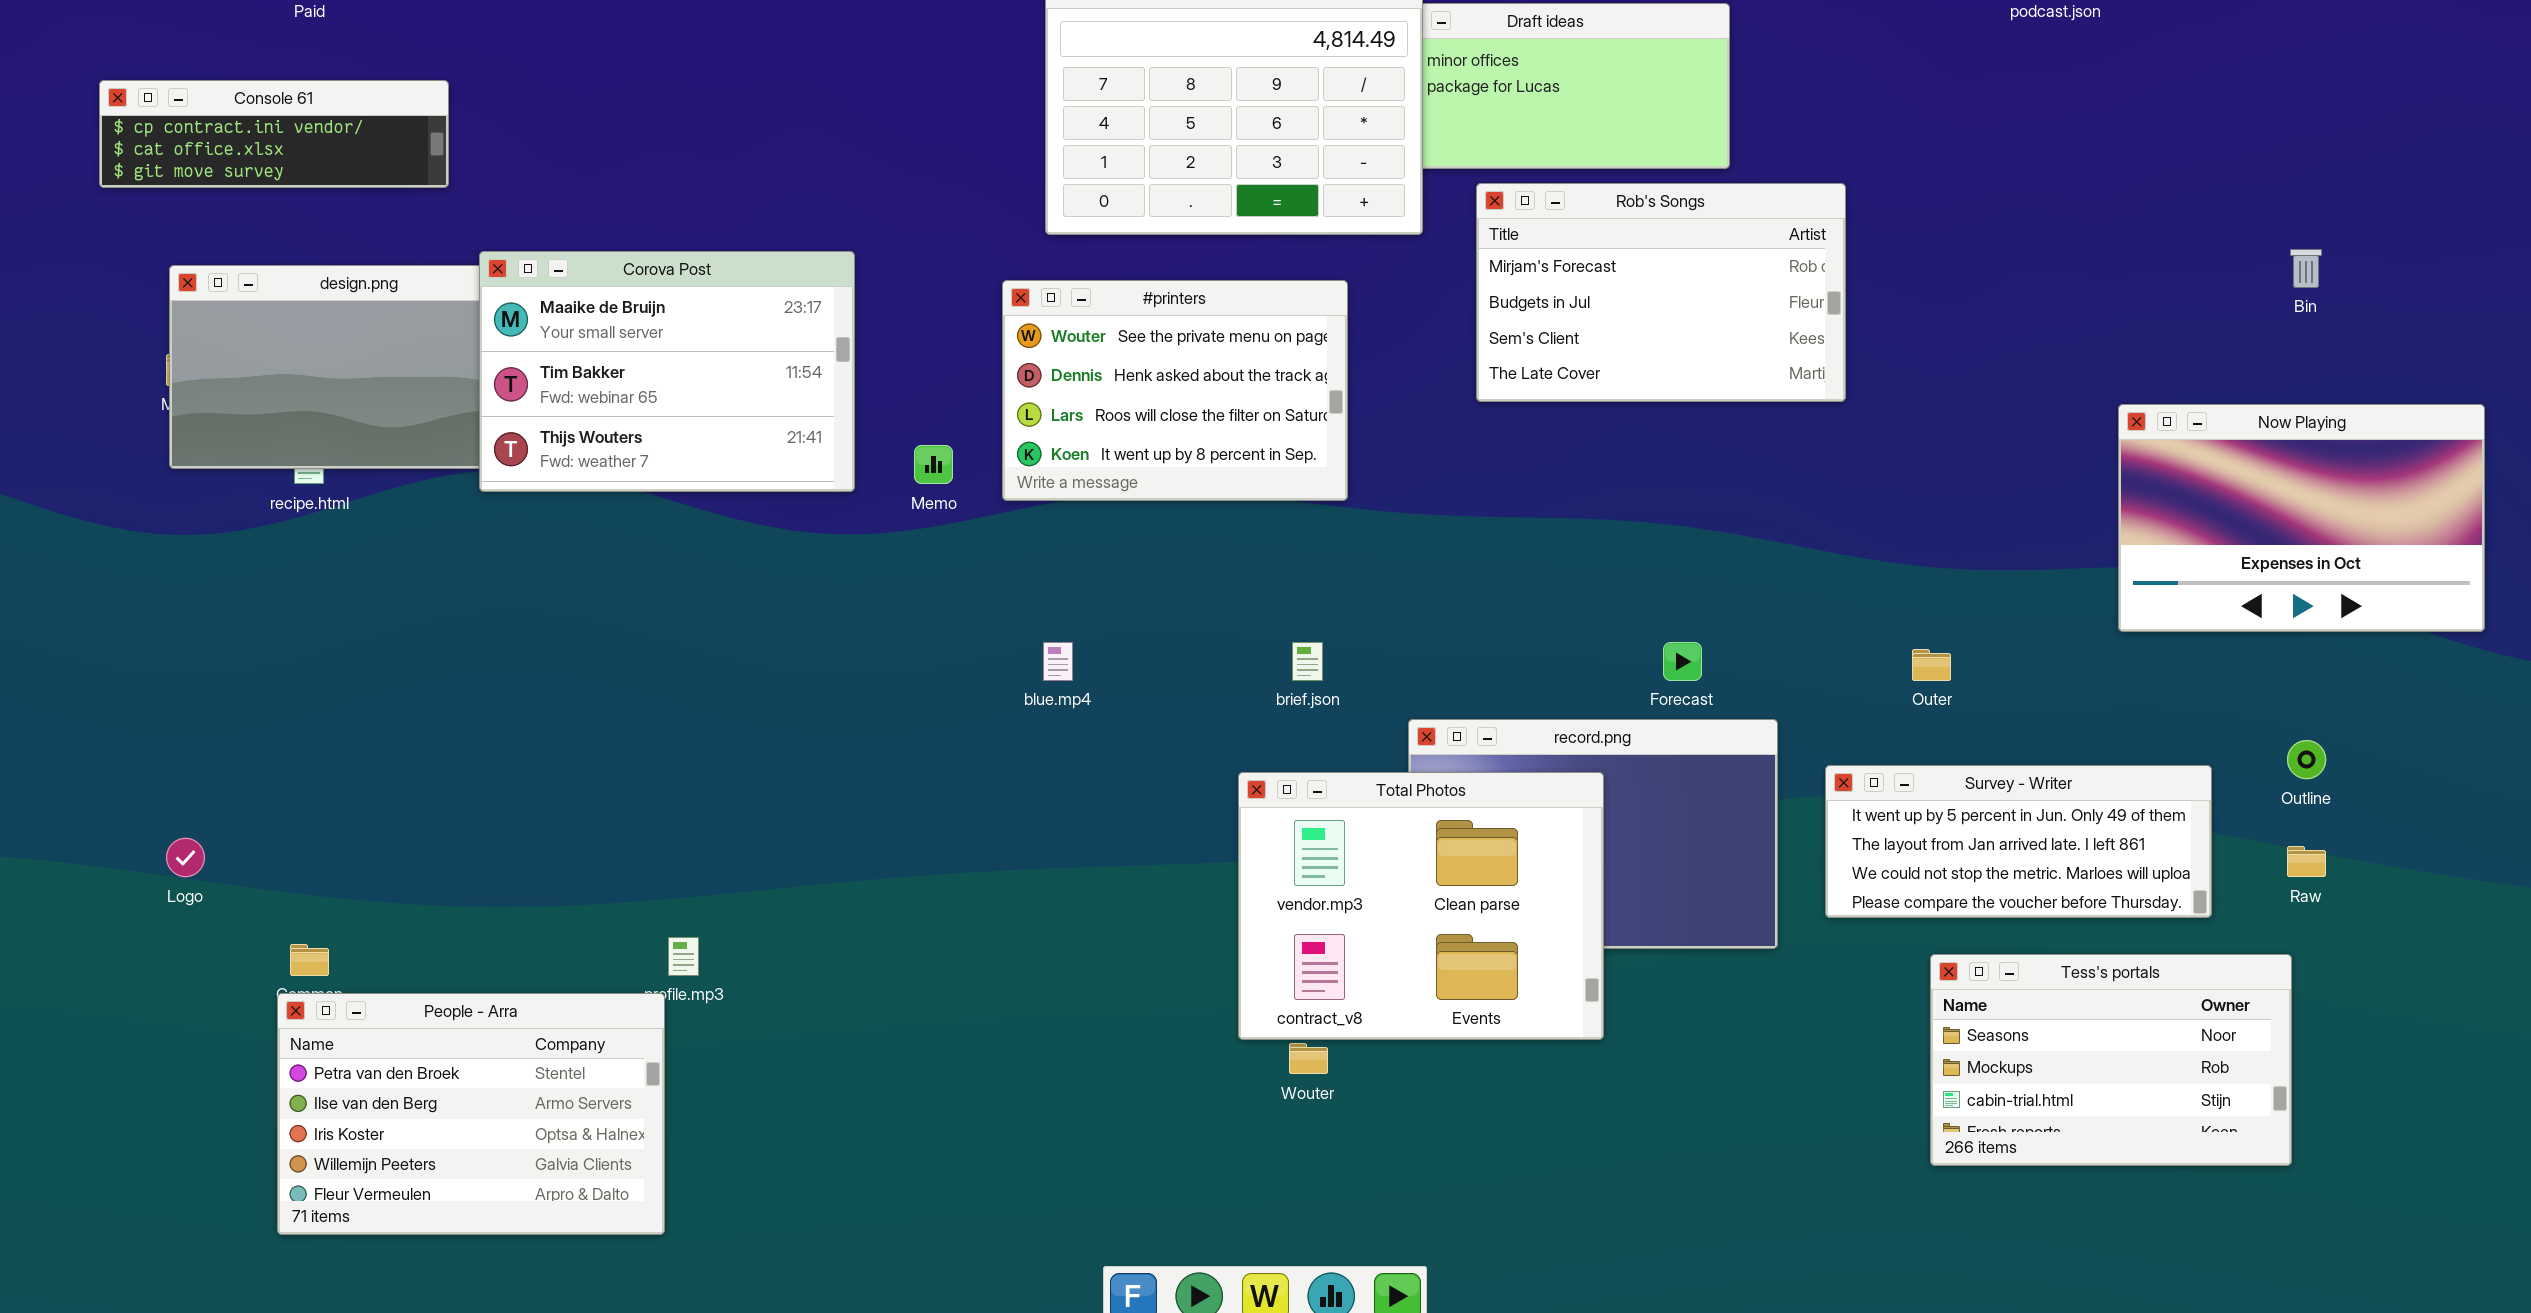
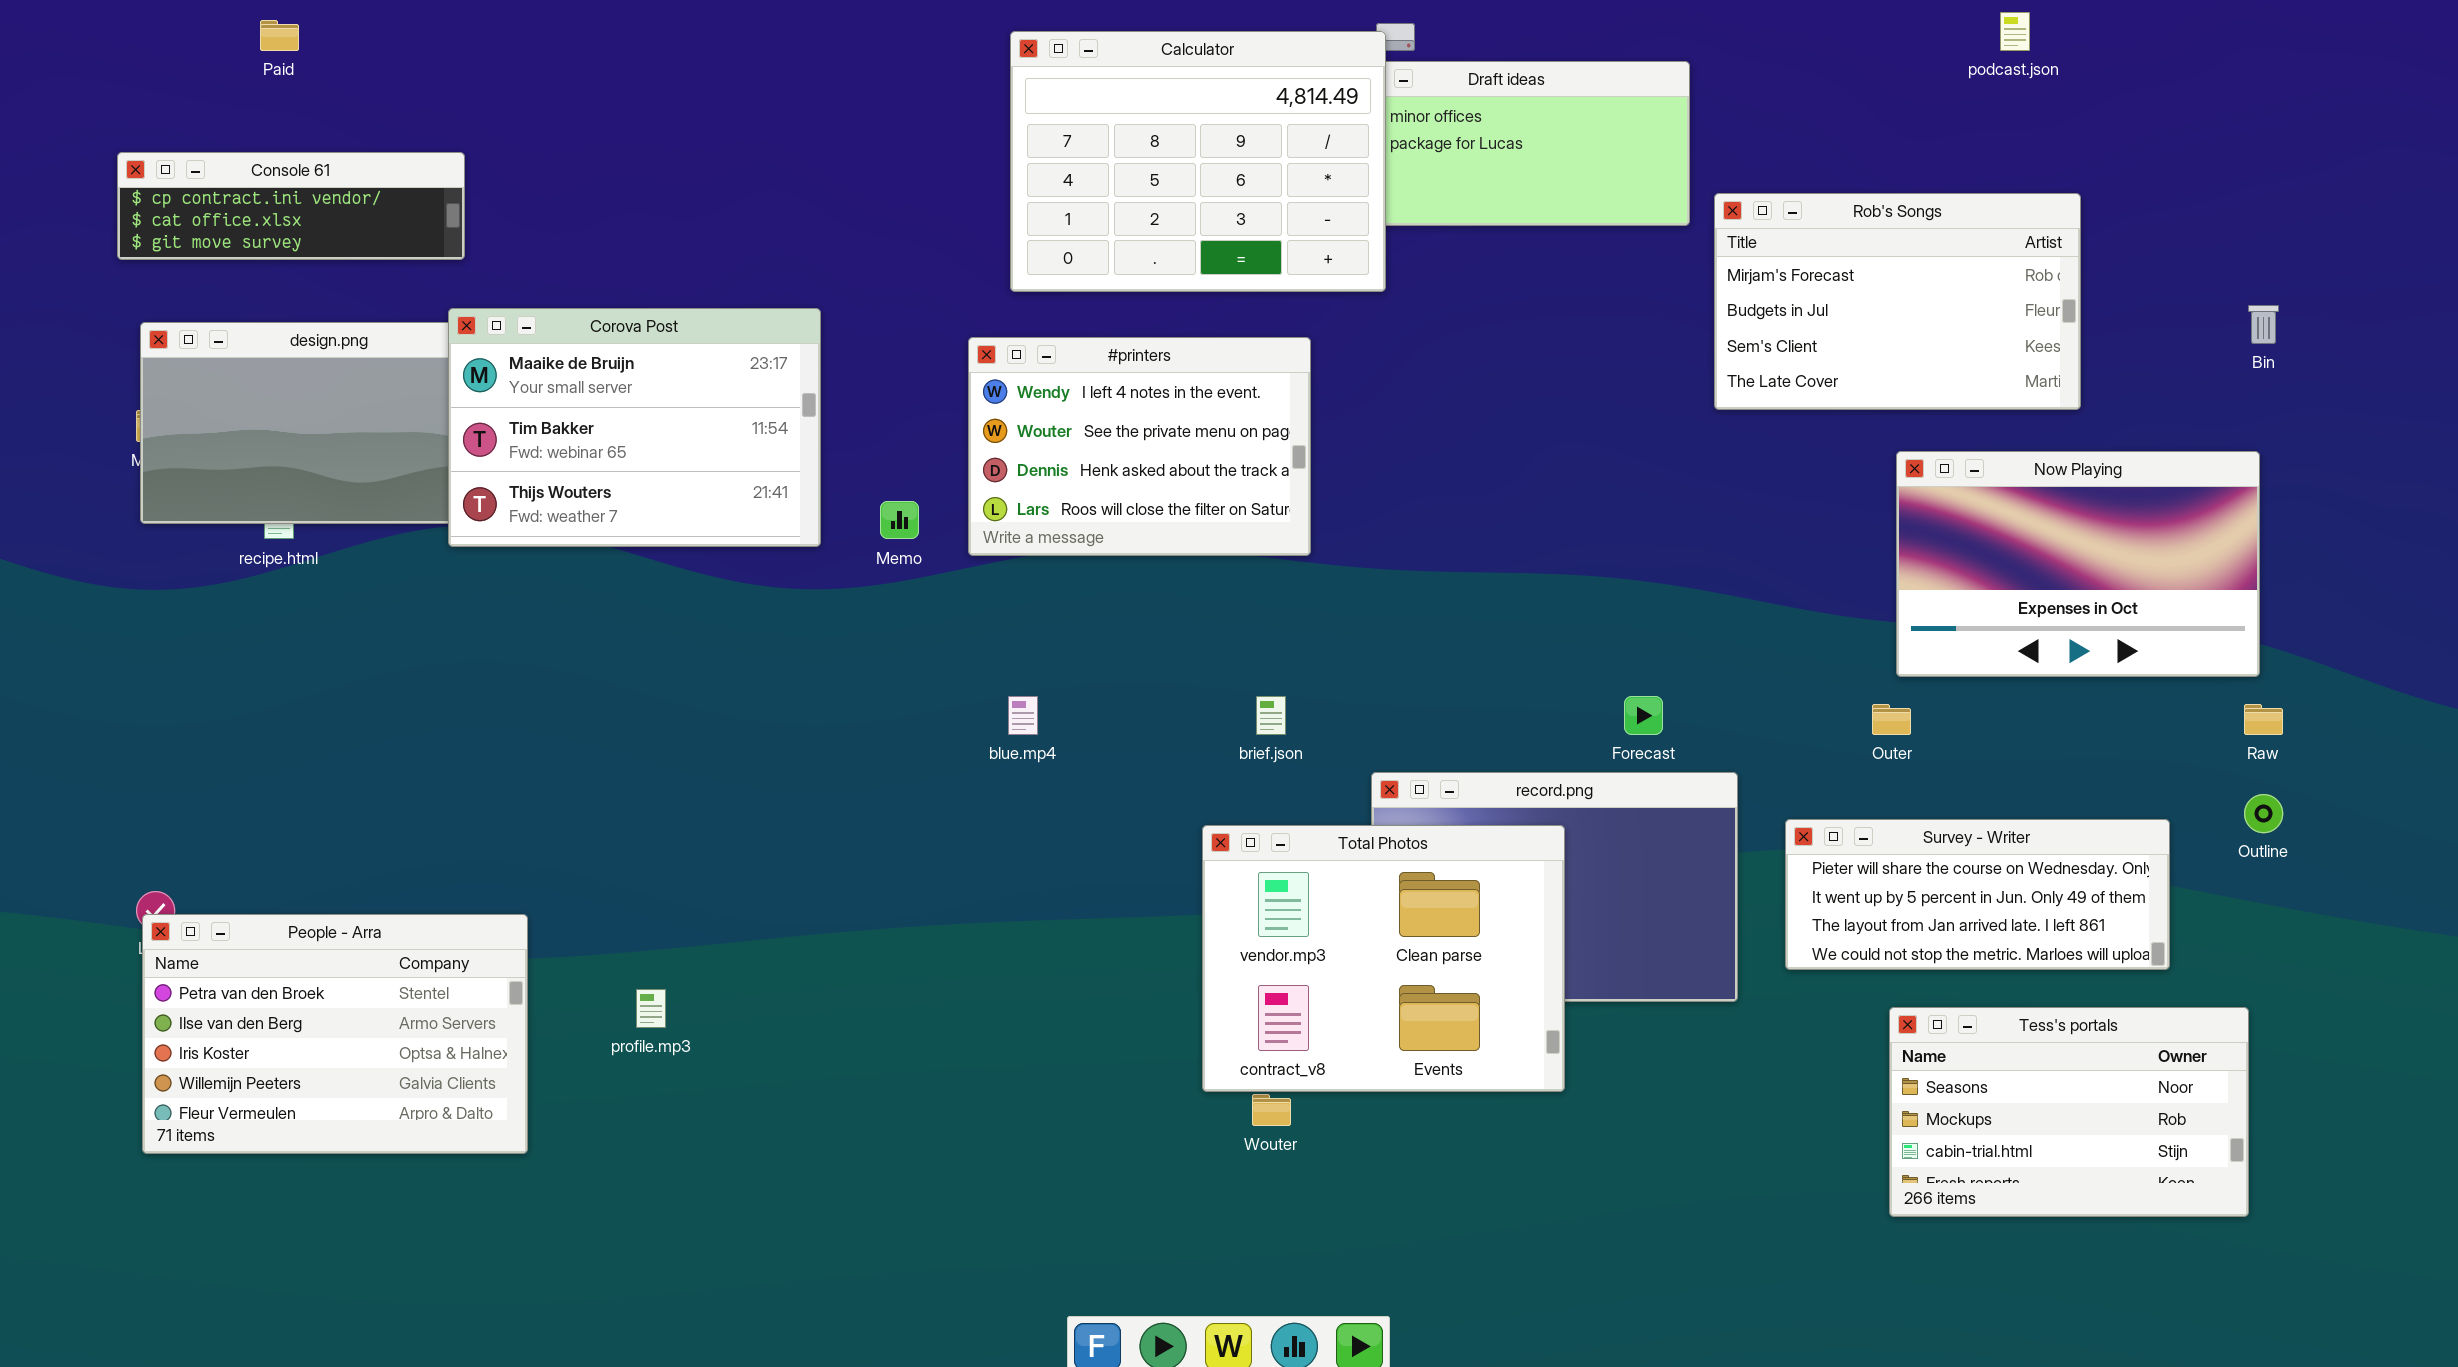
Console 61: [99,80,449,188] -> [117,152,465,260], moved
Rob's Songs: [1476,183,1846,402] -> [1714,193,2081,410], moved
#printers: [1002,280,1348,501] -> [968,337,1311,556], scrolled up 1 row
Now Playing: [2118,404,2485,632] -> [1896,451,2260,677], moved
Survey - Writer: [1825,765,2212,918] -> [1785,819,2170,970], scrolled up 1 row
Raw: [2287,846,2326,877] -> [2244,704,2283,735], moved
People - Arra: [277,993,665,1235] -> [142,914,528,1154], moved

